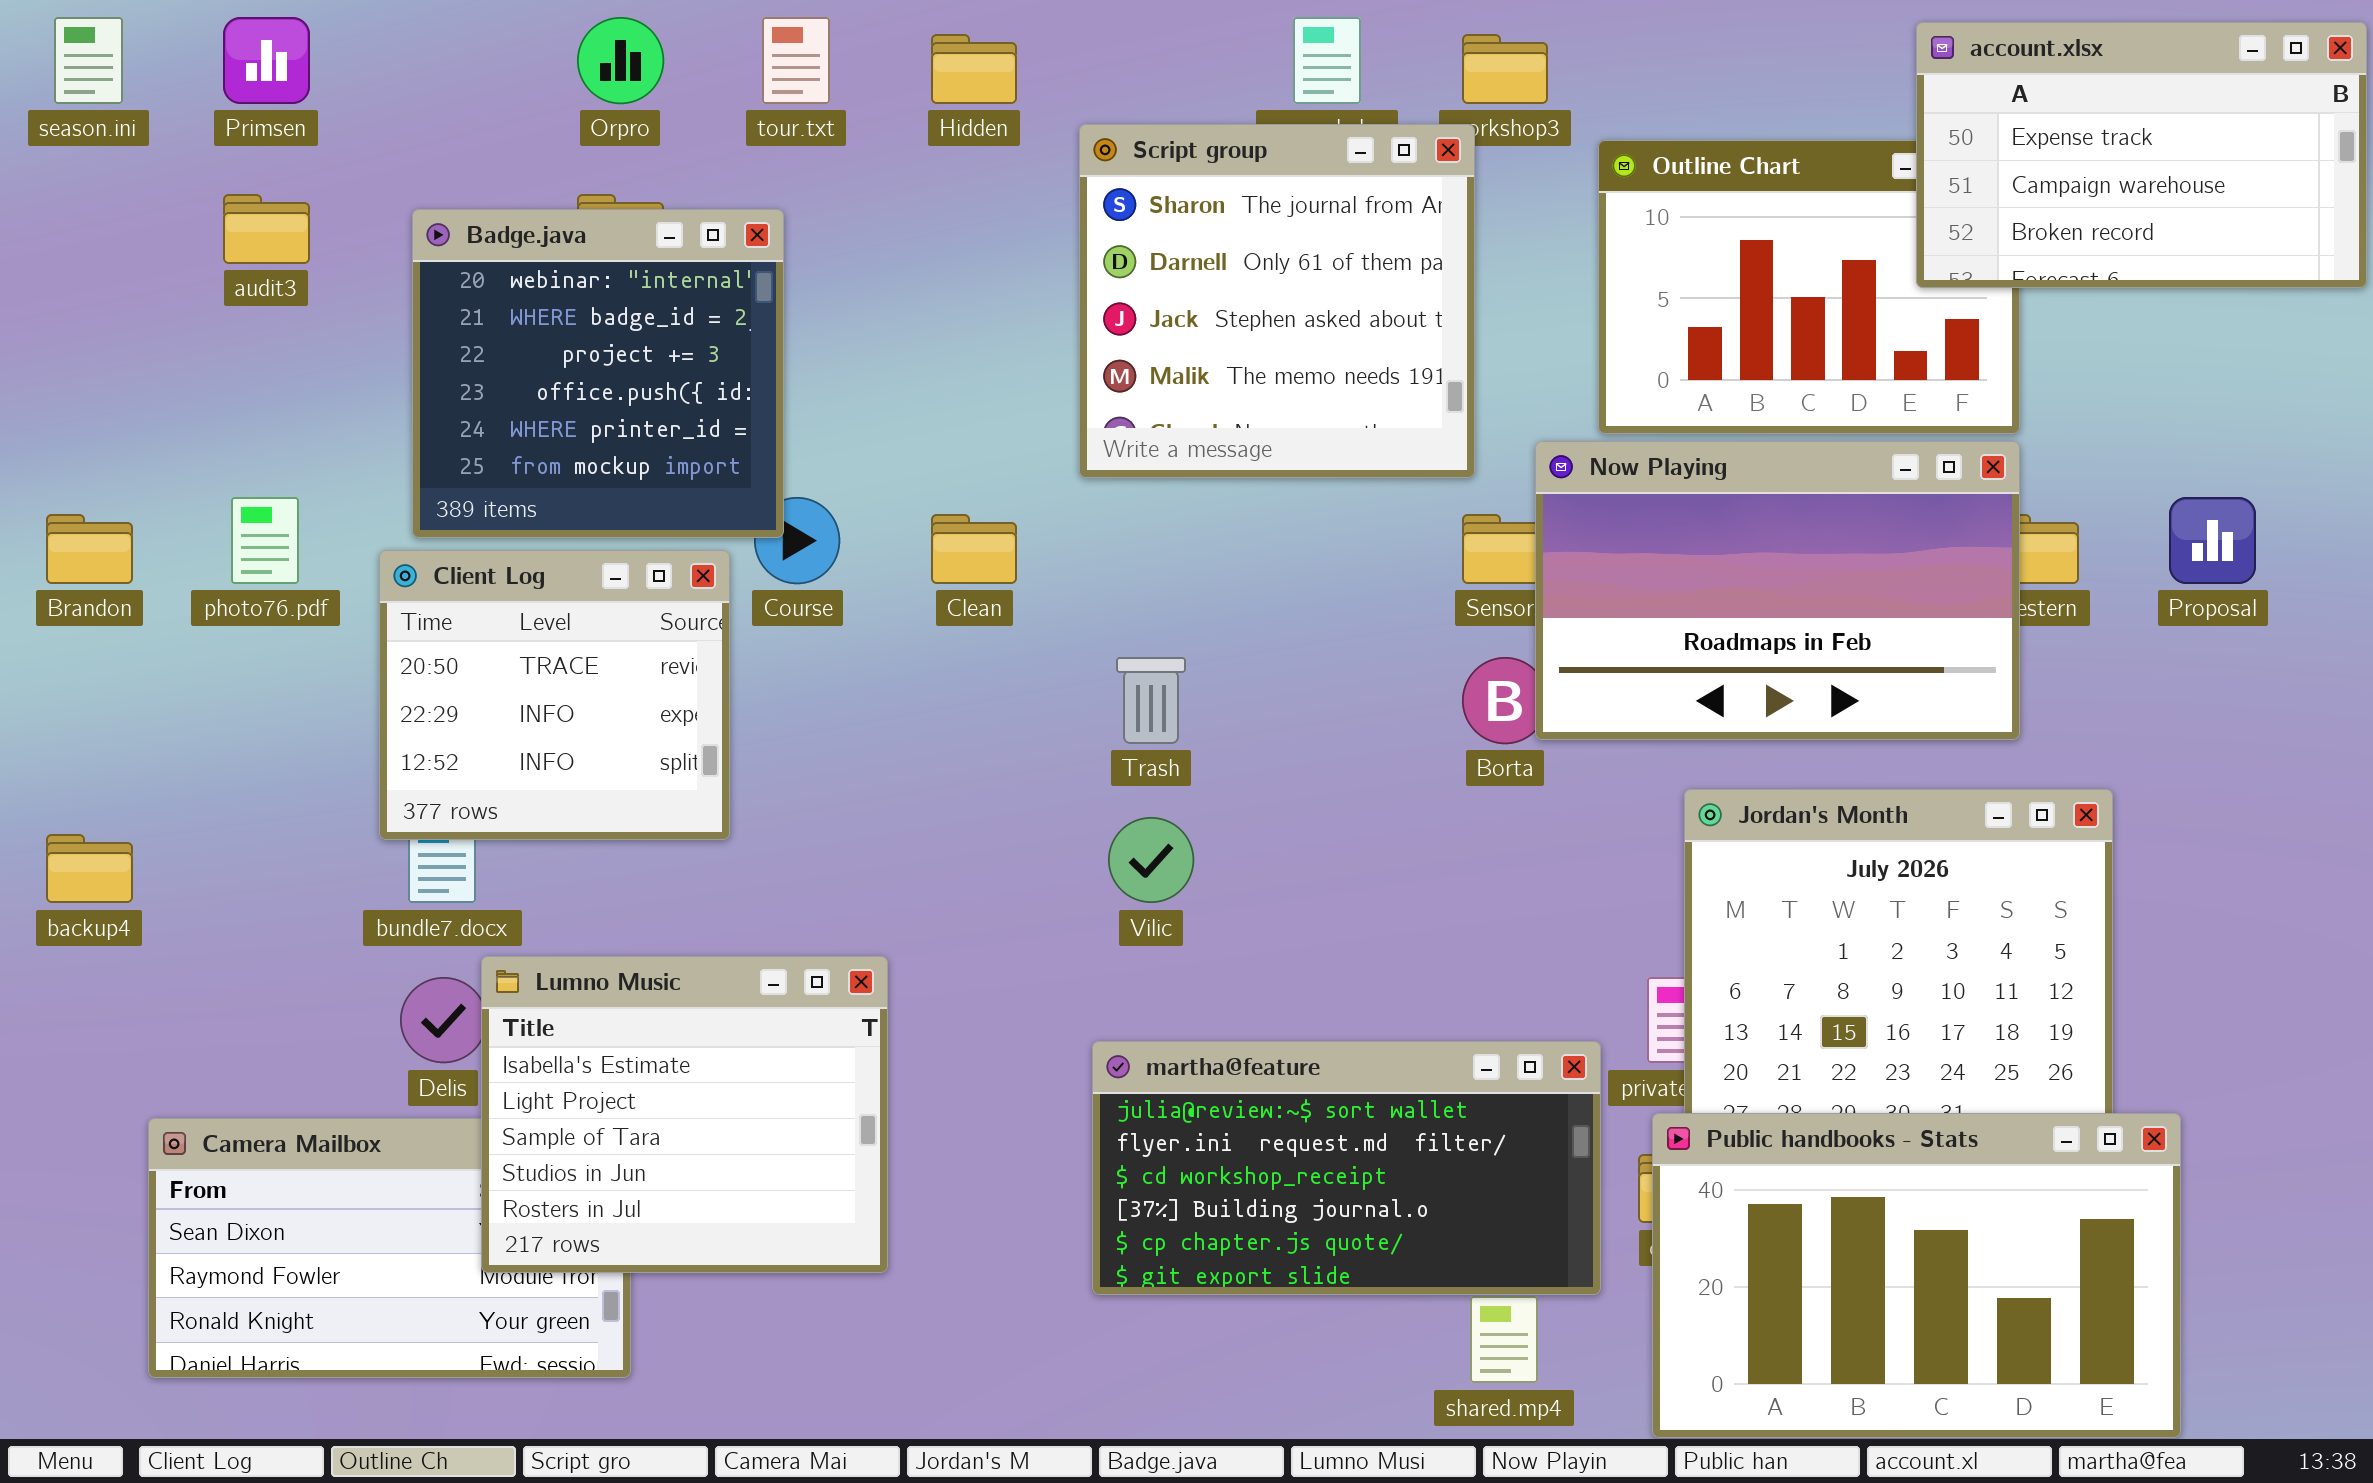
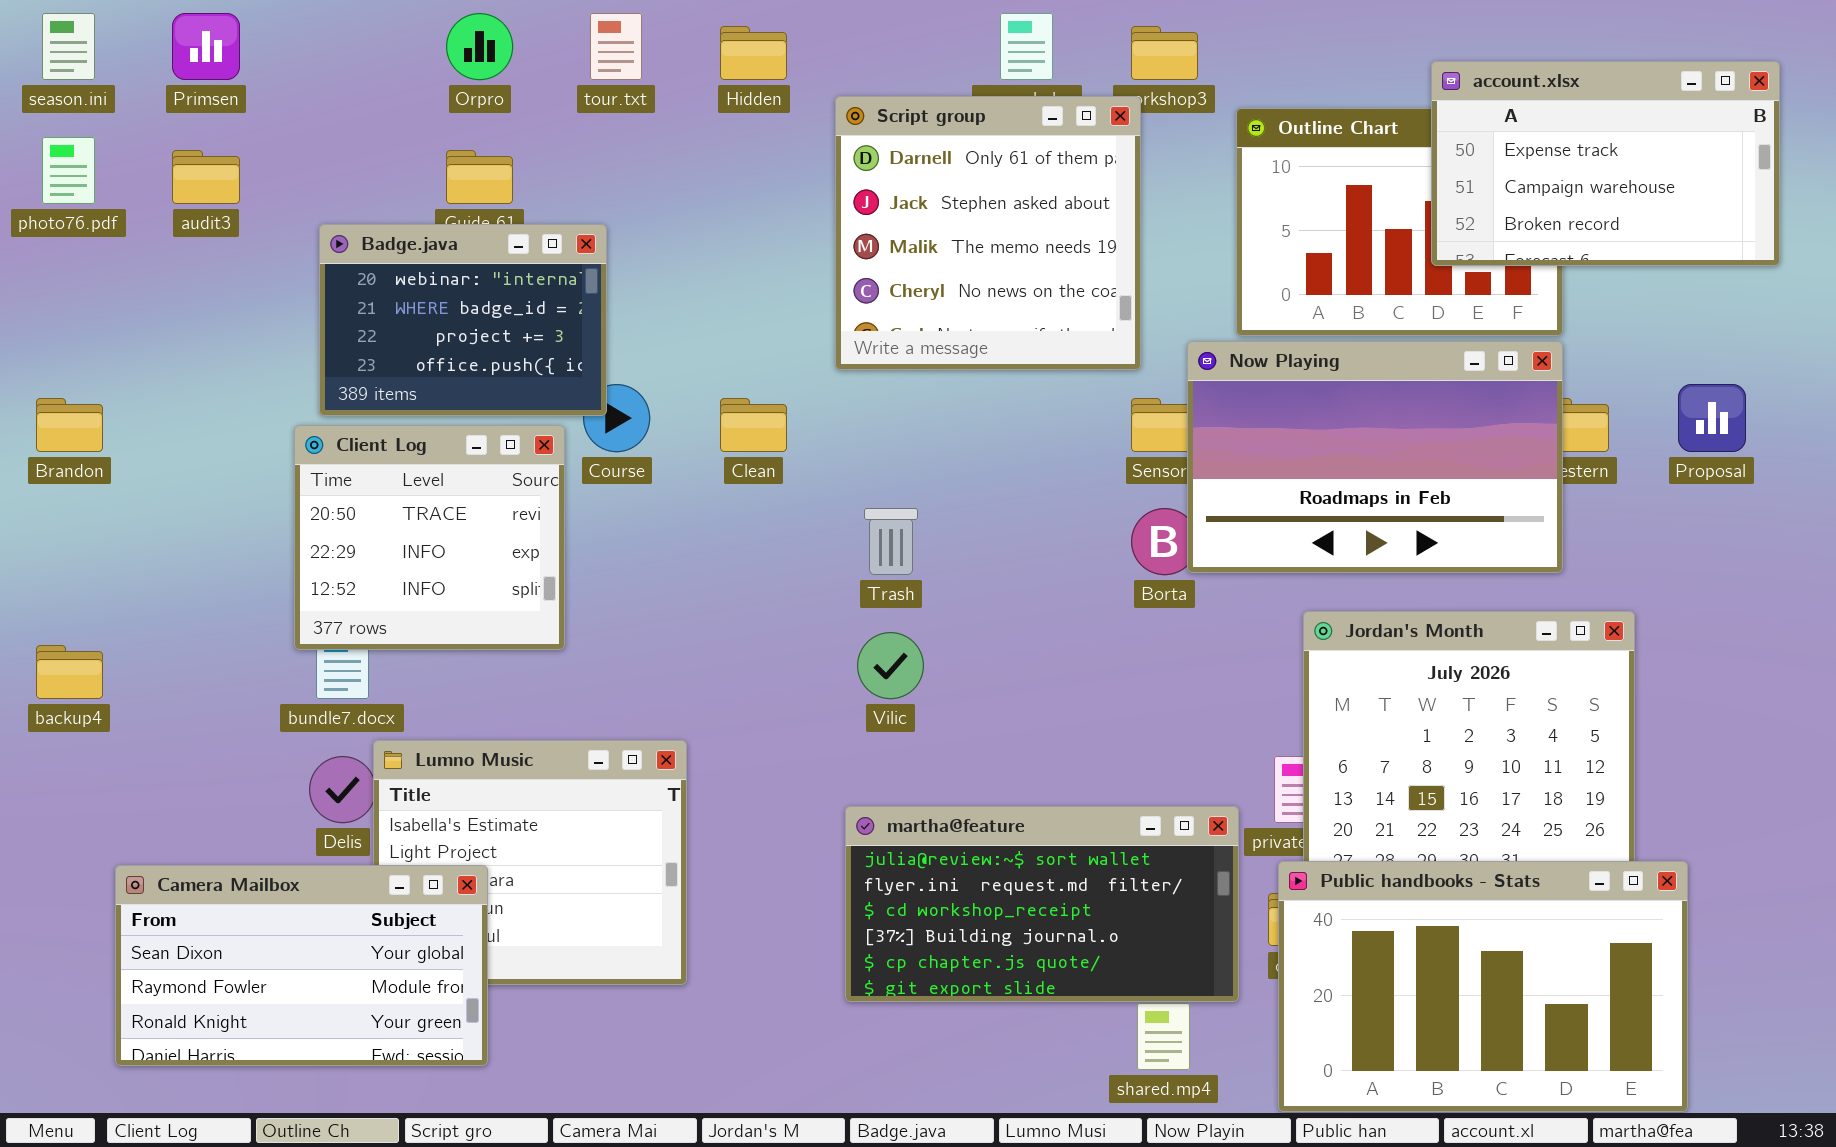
account.xlsx: [1916,22,2367,288] -> [1431,61,1780,266], moved
Script group: [1079,124,1475,478] -> [835,96,1141,370], scrolled down 1 row
Badge.java: [412,209,784,538] -> [319,224,607,416], resized
photo76.pdf: [231,497,299,584] -> [42,137,95,204], moved
Camera Mailbox: [148,1118,631,1378] -> [115,865,488,1066], raised

